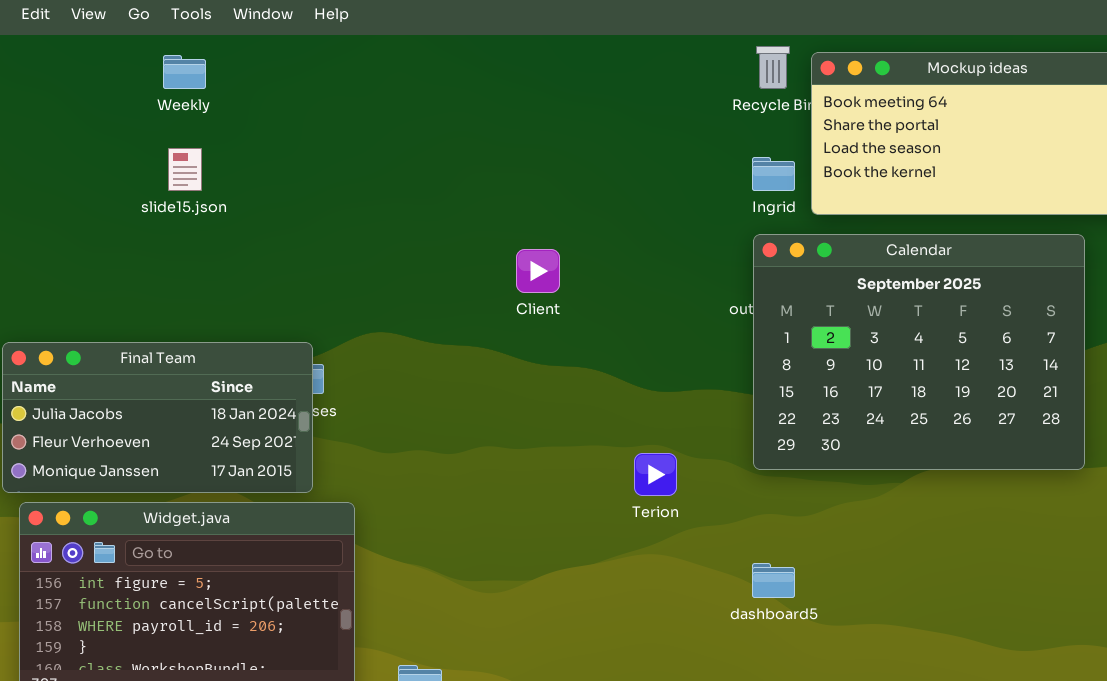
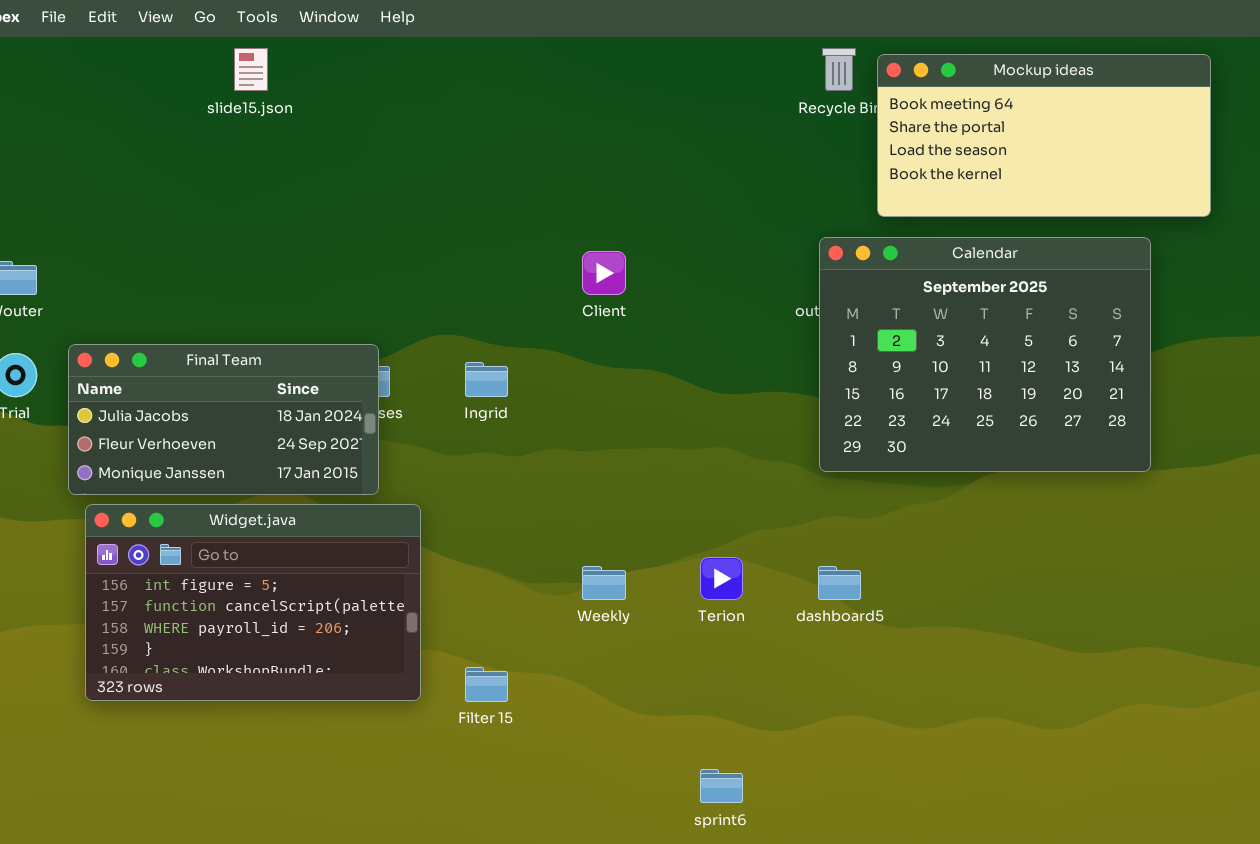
Weekly: [163,55,206,89] -> [582,566,626,600], moved
slide15.json: [168,148,202,191] -> [234,48,268,91], moved
Ingrid: [752,157,795,191] -> [465,362,508,397], moved
Terion: [634,453,677,496] -> [700,557,743,600], moved

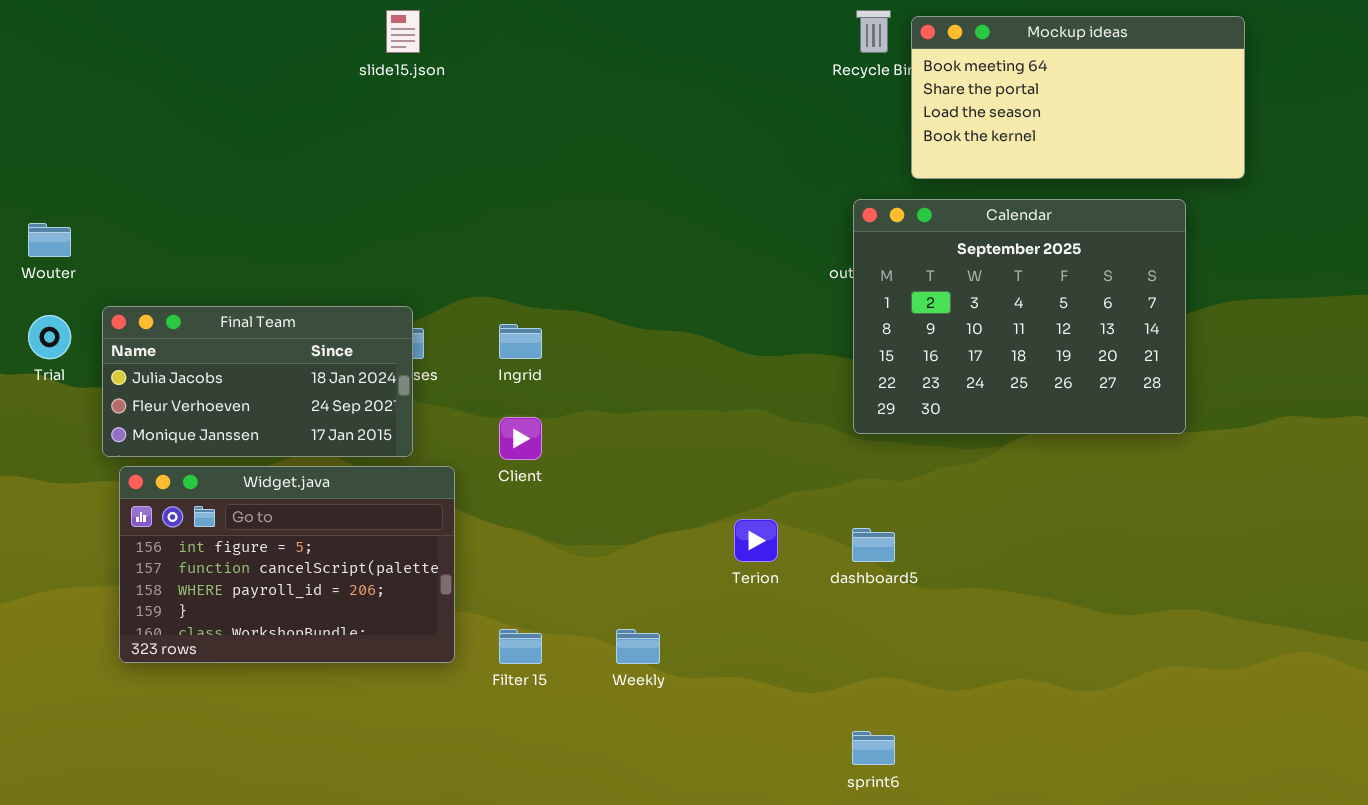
slide15.json: [234,48,268,91] -> [386,10,420,53], moved
Client: [582,251,626,295] -> [499,417,542,460], moved
Weekly: [582,566,626,600] -> [616,629,660,664], moved
sprint6: [700,769,743,803] -> [852,731,895,765], moved

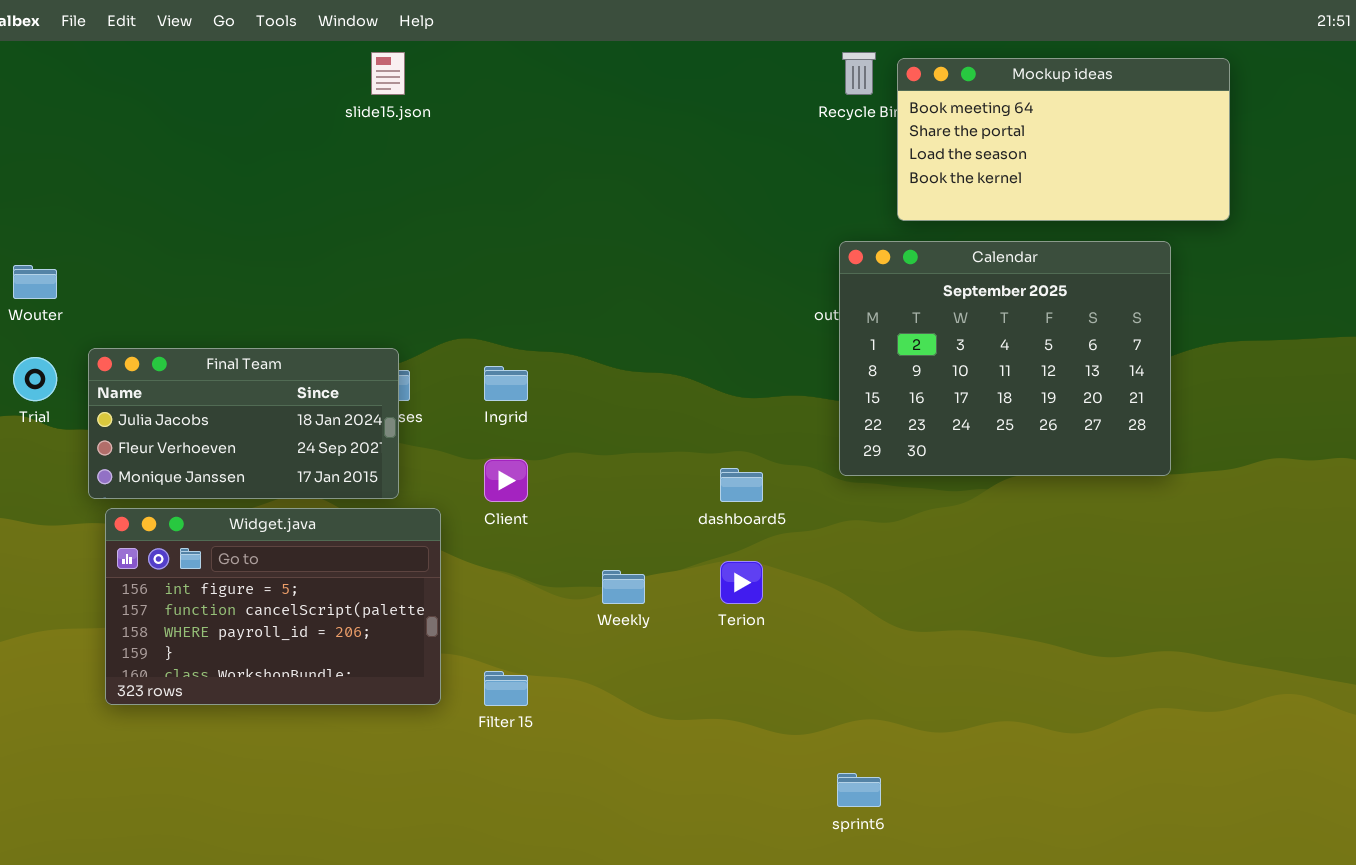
dashboard5: [852,528,895,562] -> [720,468,763,502], moved
Weekly: [616,629,660,664] -> [602,570,645,604], moved

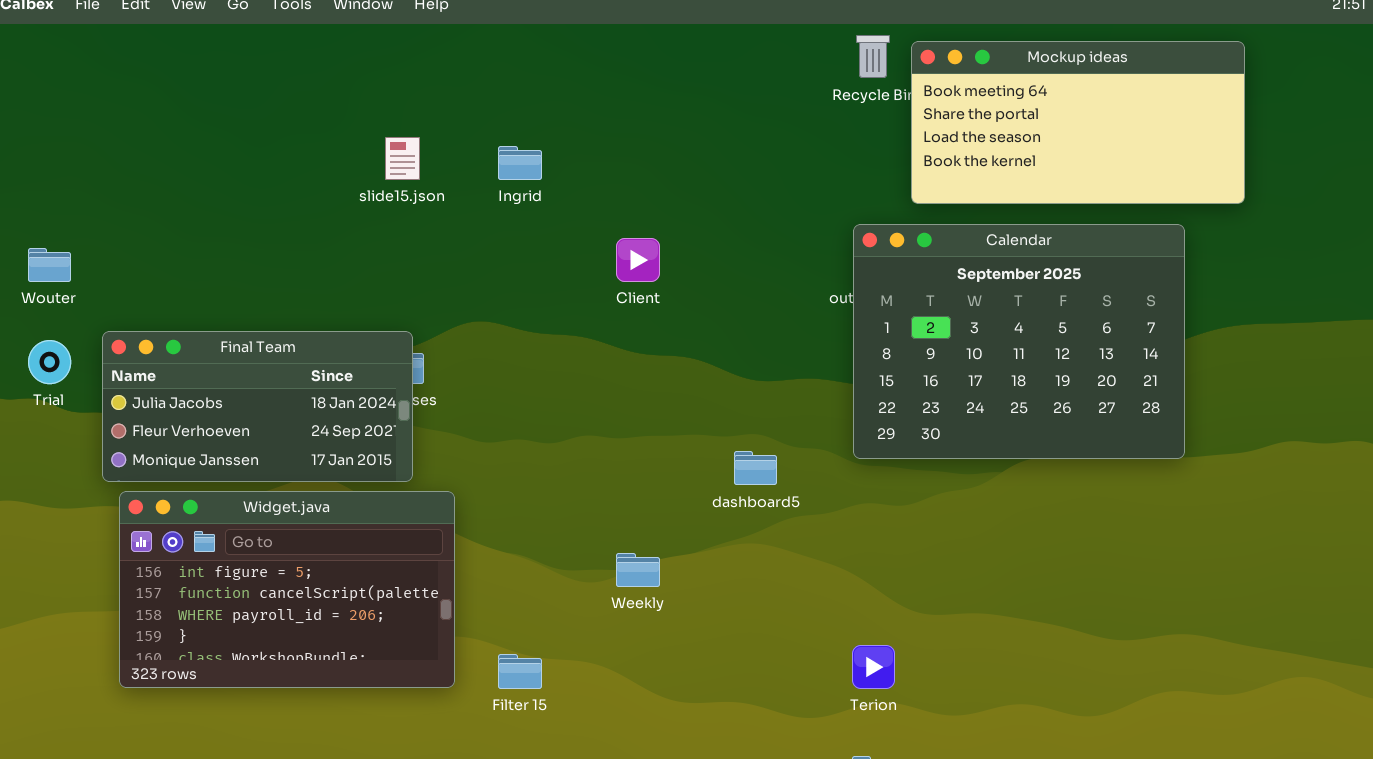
slide15.json: [371,52,405,95] -> [385,137,420,180], moved
Ingrid: [484,366,528,401] -> [498,146,542,180], moved
Client: [484,459,528,502] -> [616,238,660,282], moved
Terion: [720,561,763,604] -> [852,645,895,689], moved

